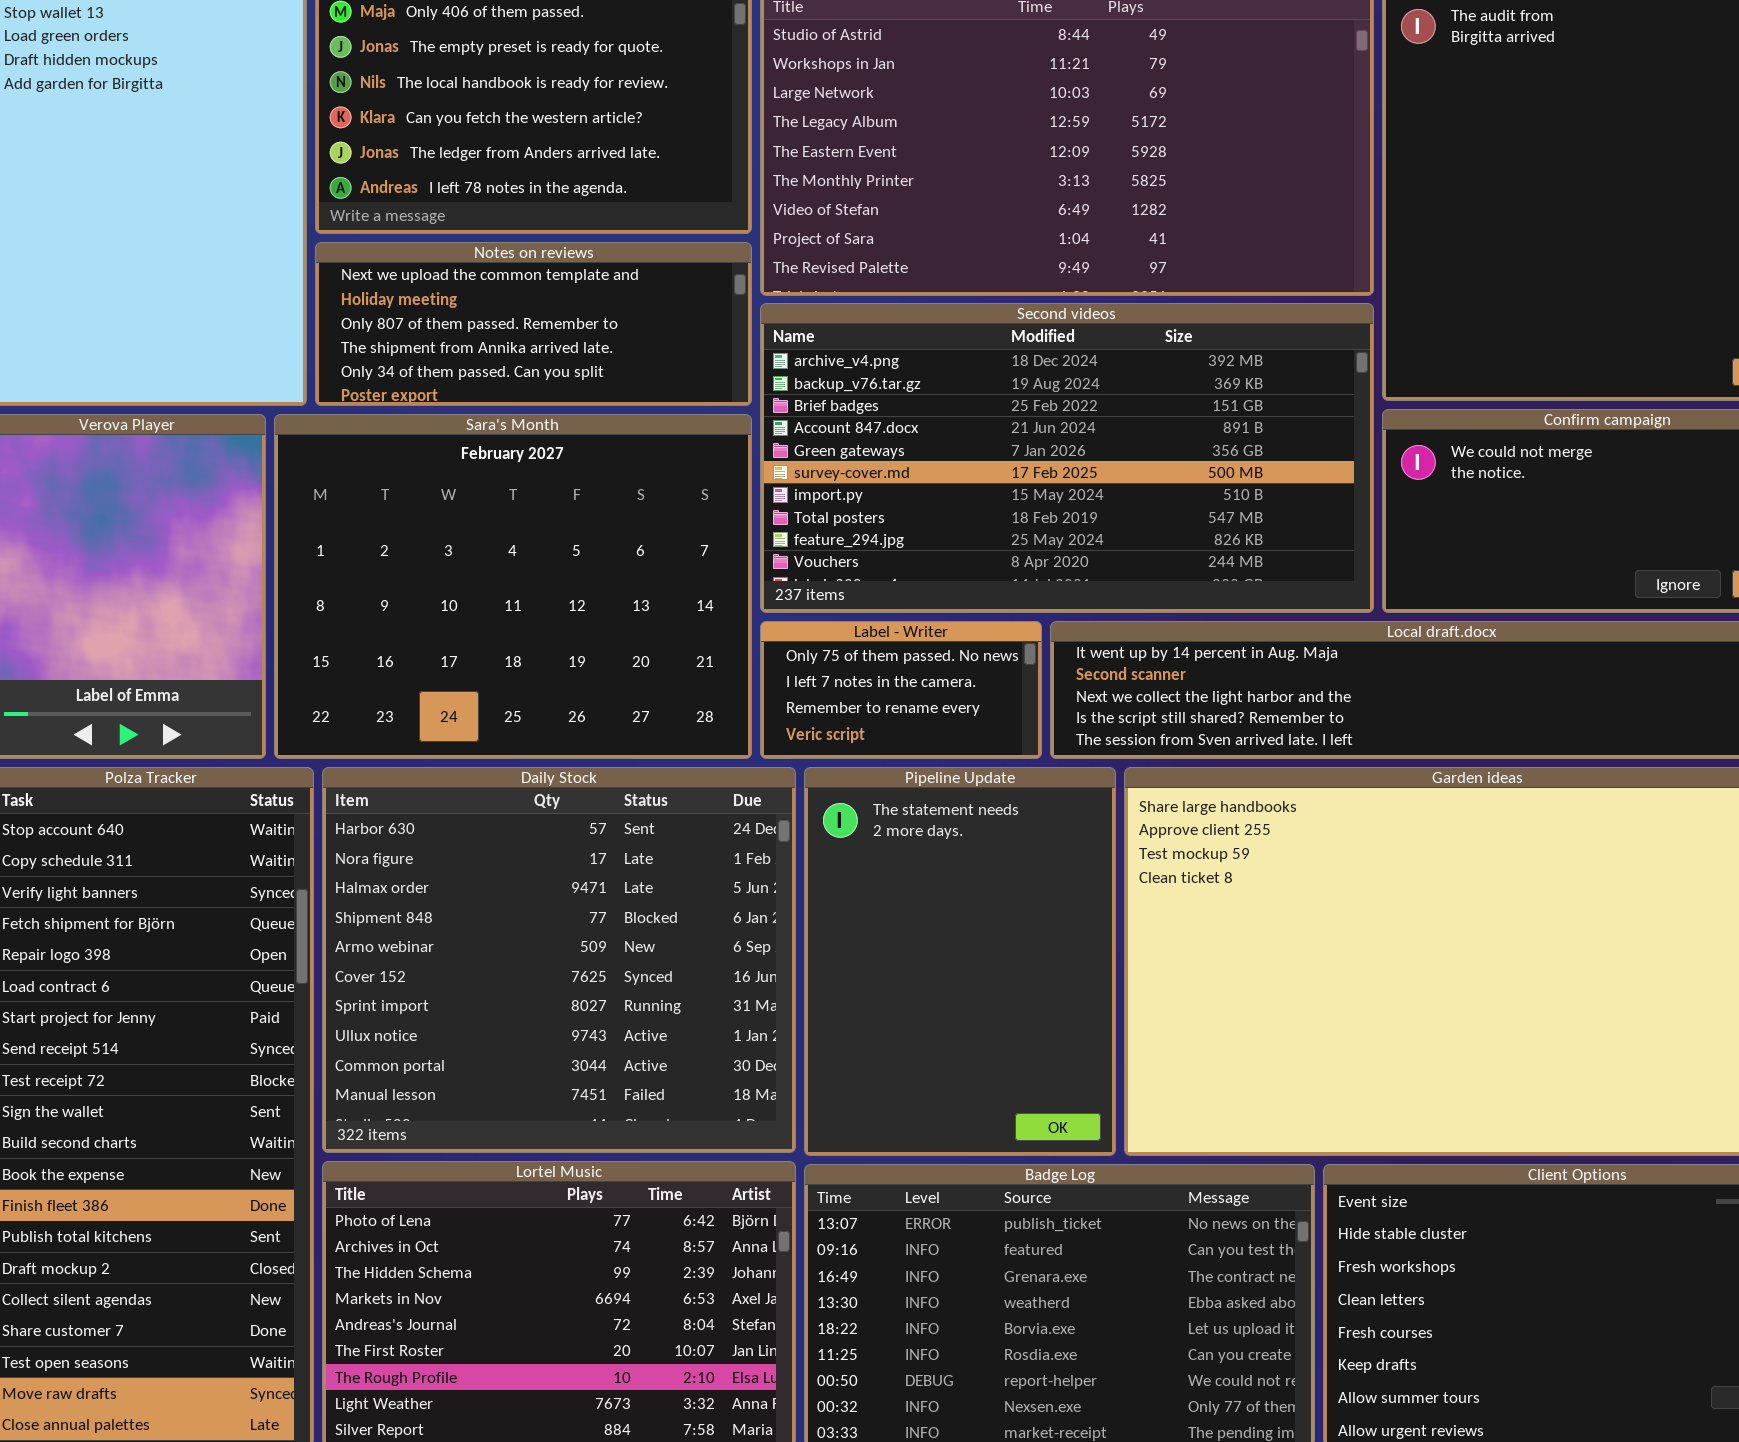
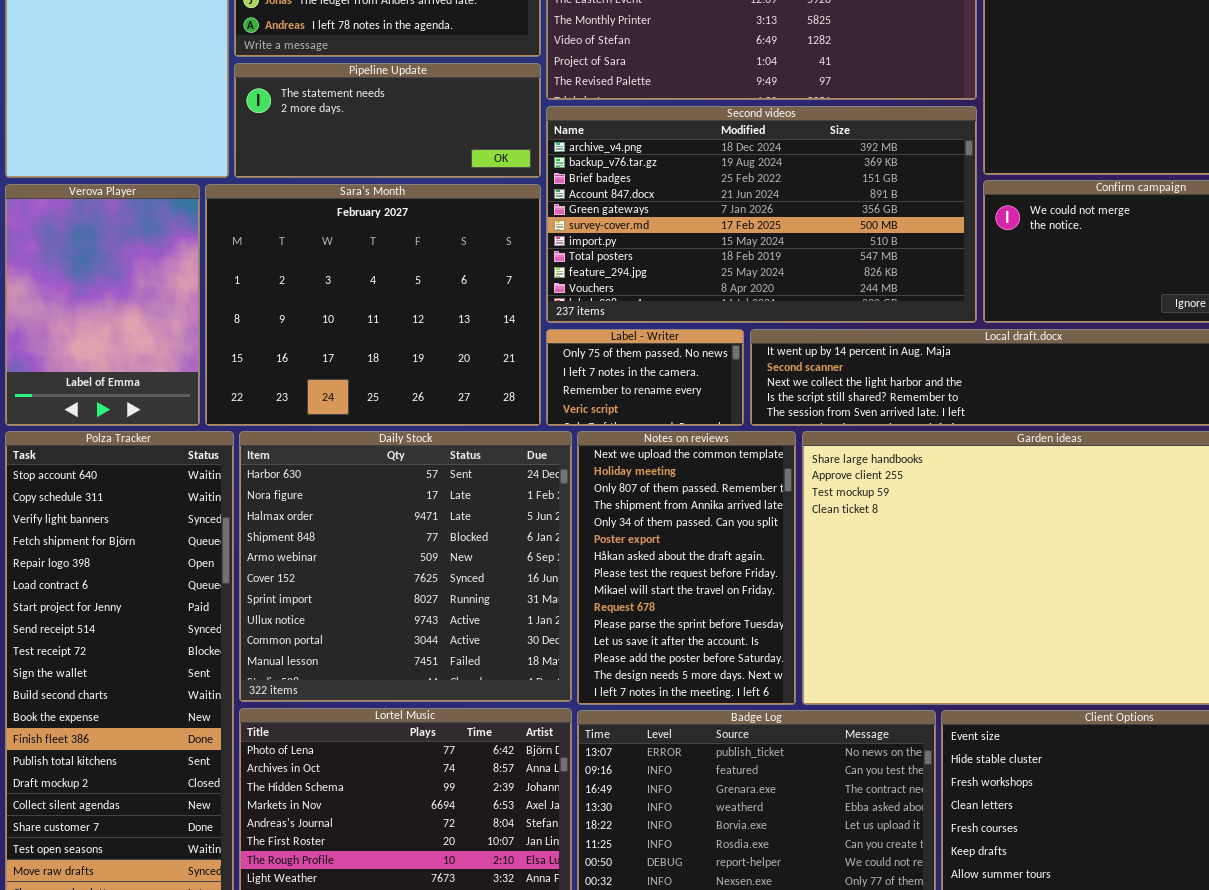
Notes on reviews: [315,242,752,406] -> [577,431,796,705], moved, resized
Pipeline Update: [804,767,1116,1156] -> [234,63,541,178], moved, resized

